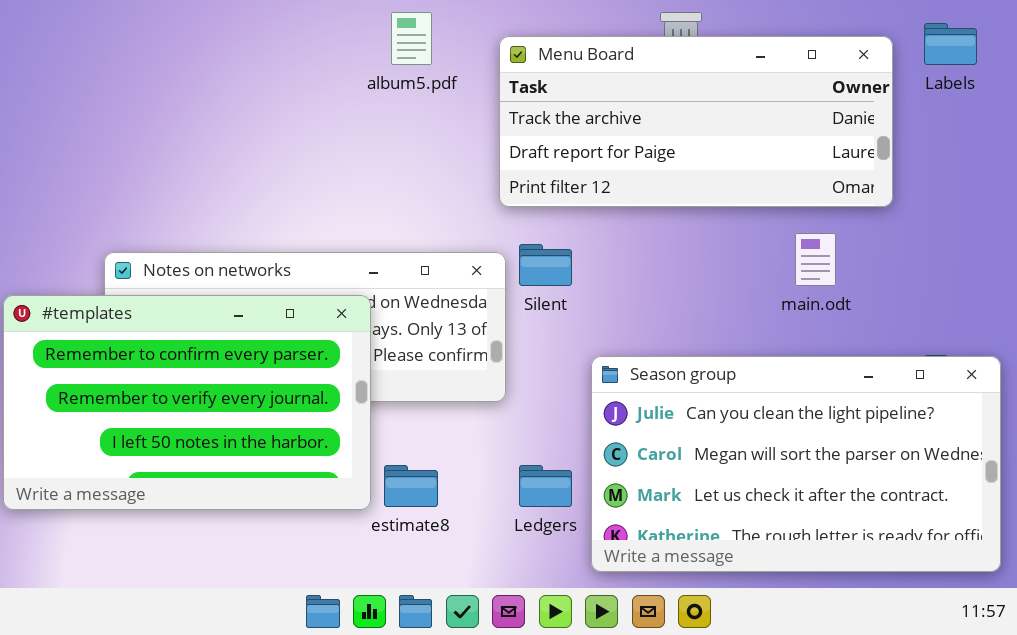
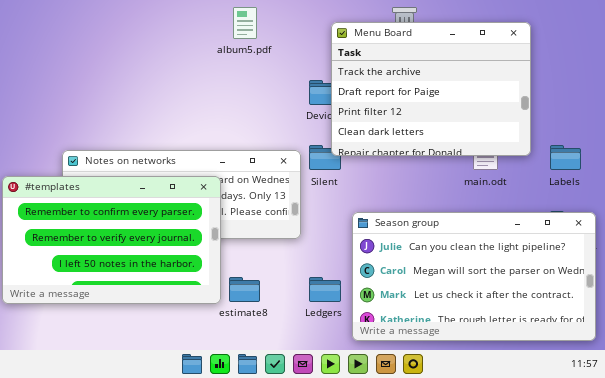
Labels: [924,23,977,65] -> [550,145,581,170], moved
Menu Board: [499,36,893,207] -> [331,22,531,156], resized

